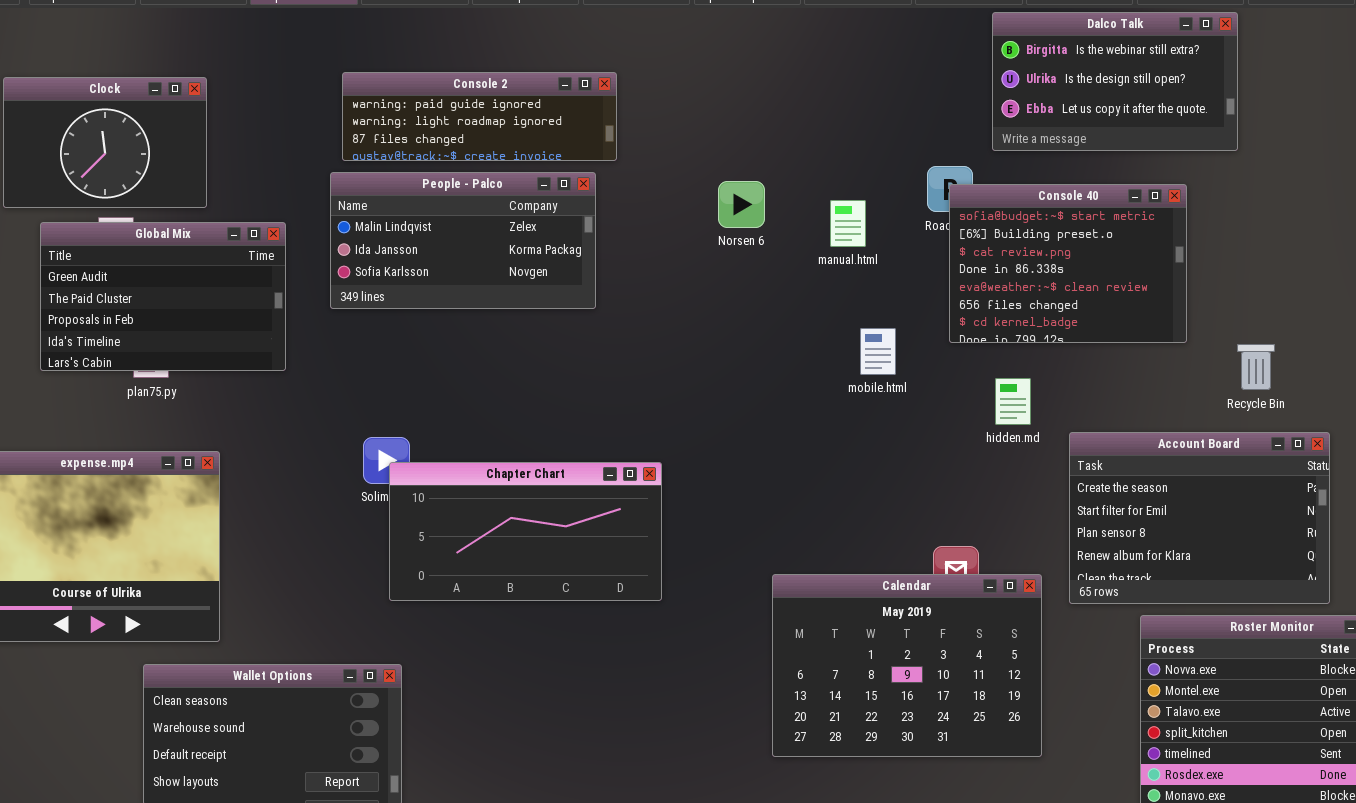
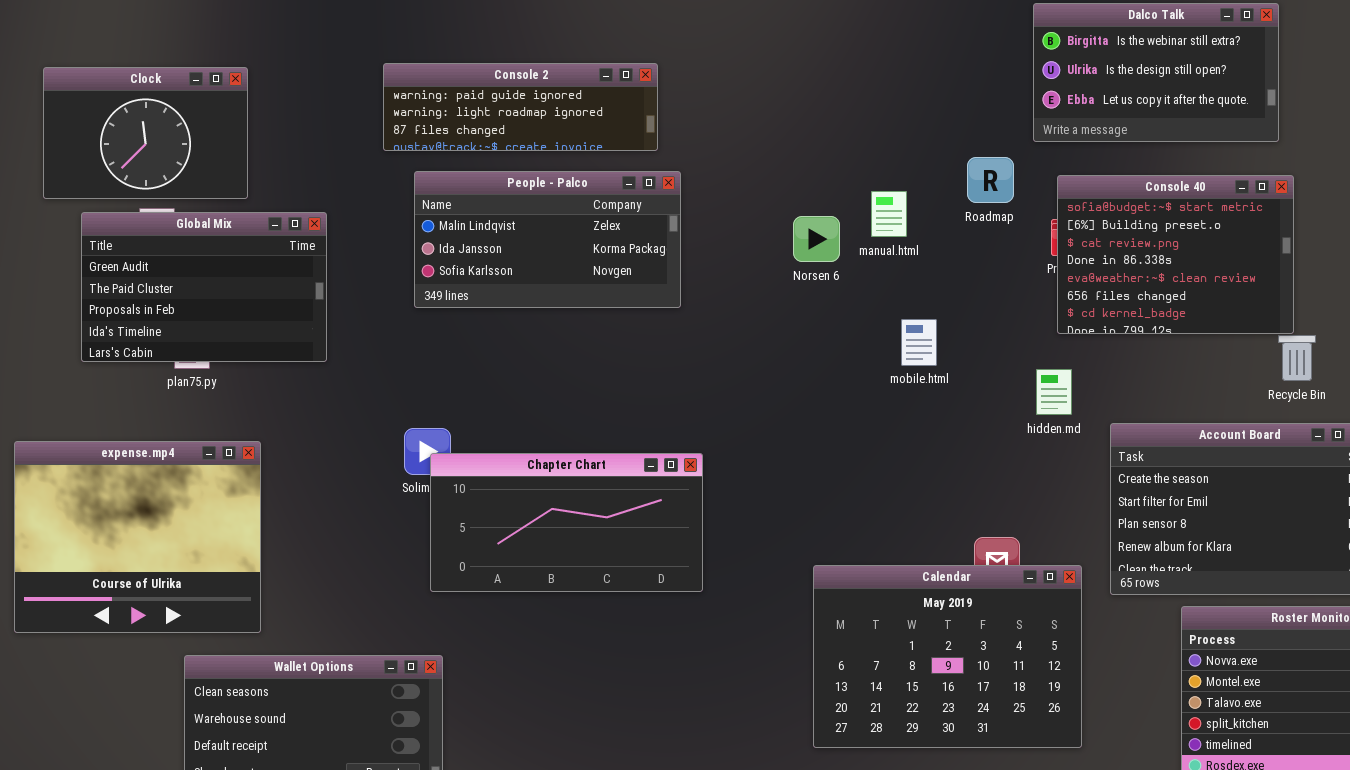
People - Palco: [330,172,596,309] -> [414,171,681,308], moved
Norsen 6: [718,181,765,228] -> [793,216,840,262], moved
Console 40: [949,184,1187,343] -> [1057,175,1294,334], moved

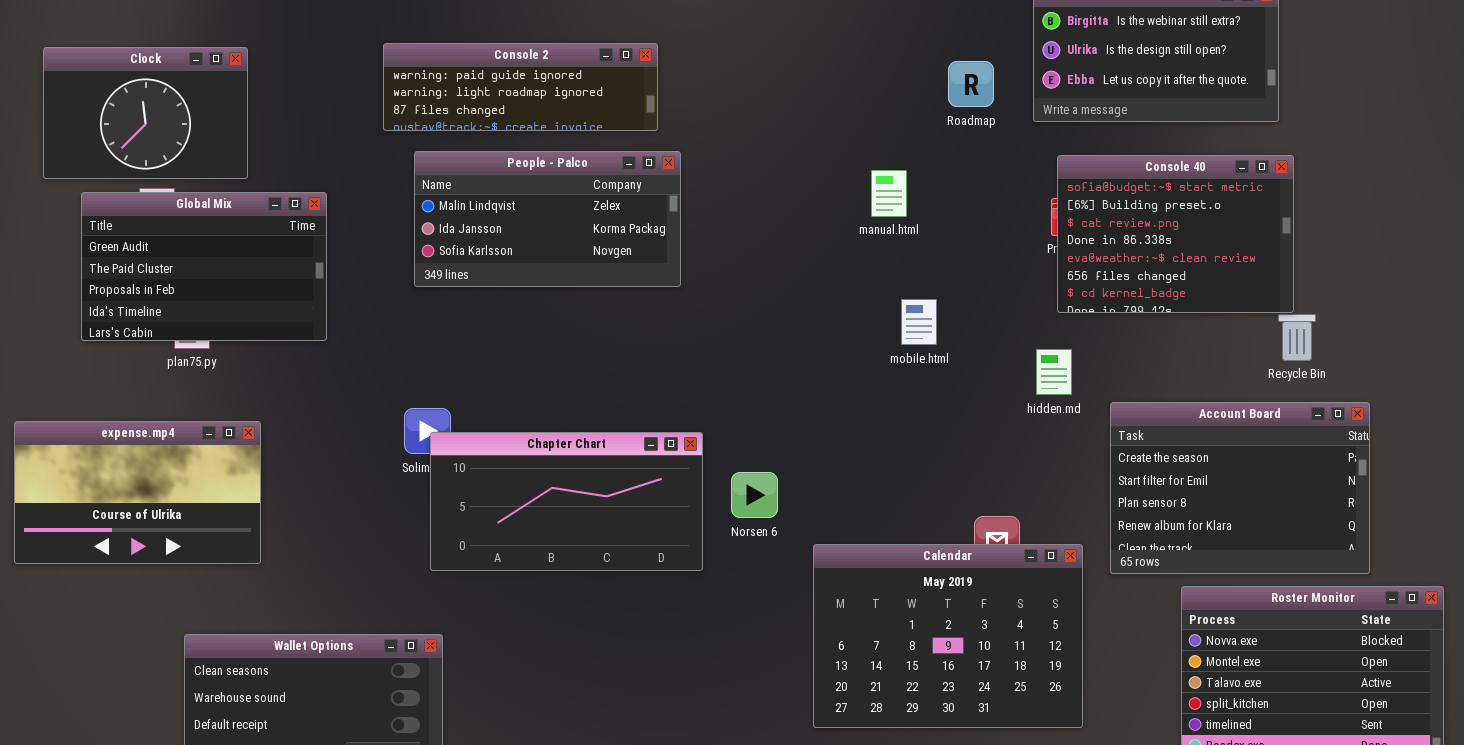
Roadmap: [967,157,1014,203] -> [948,61,994,107], moved
Norsen 6: [793,216,840,262] -> [731,472,778,518], moved
expense.mp4: [14,441,261,633] -> [14,421,261,564], resized

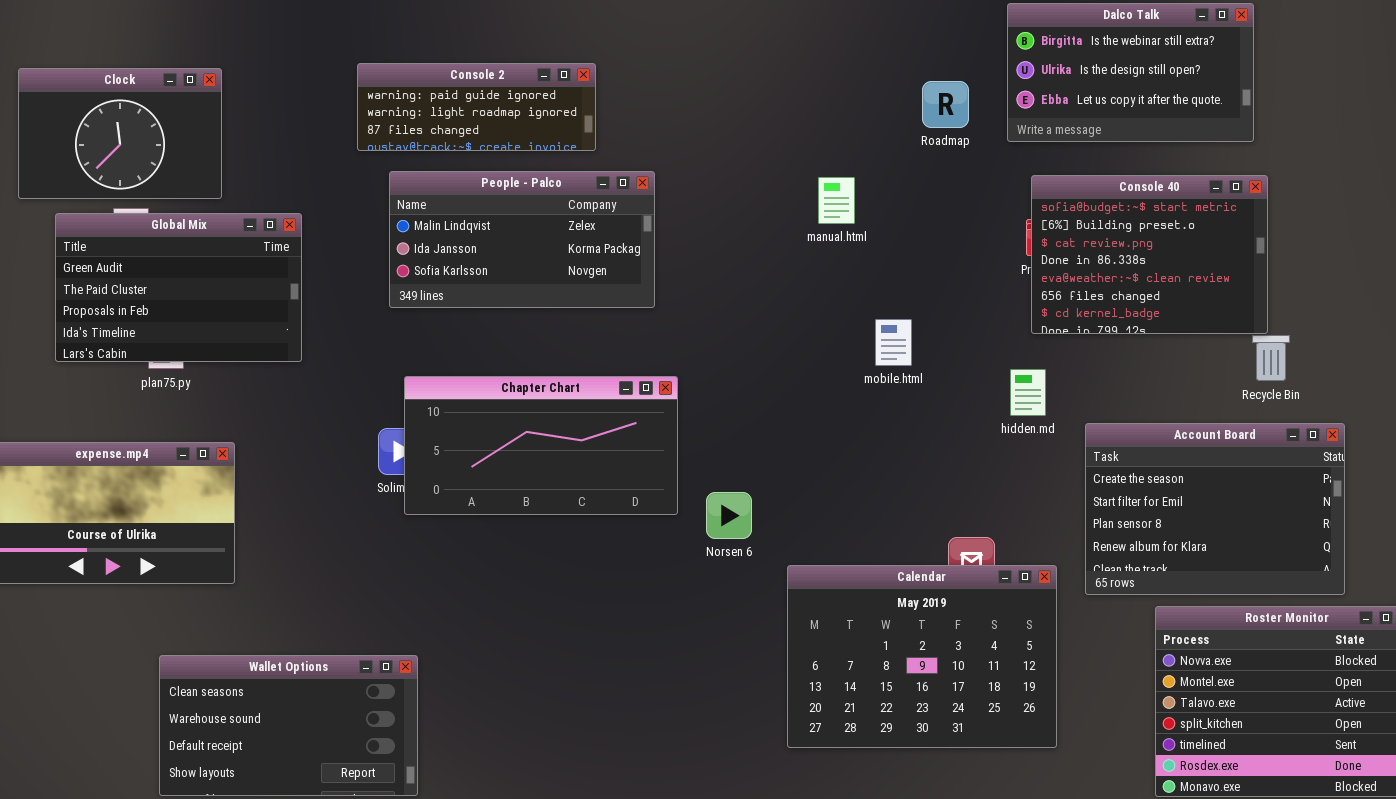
Console 2: [383,43,658,131] -> [357,63,596,151], resized
manual.html: [871,170,907,217] -> [818,177,855,224], moved
Chapter Chart: [430,432,703,571] -> [404,376,678,515], moved

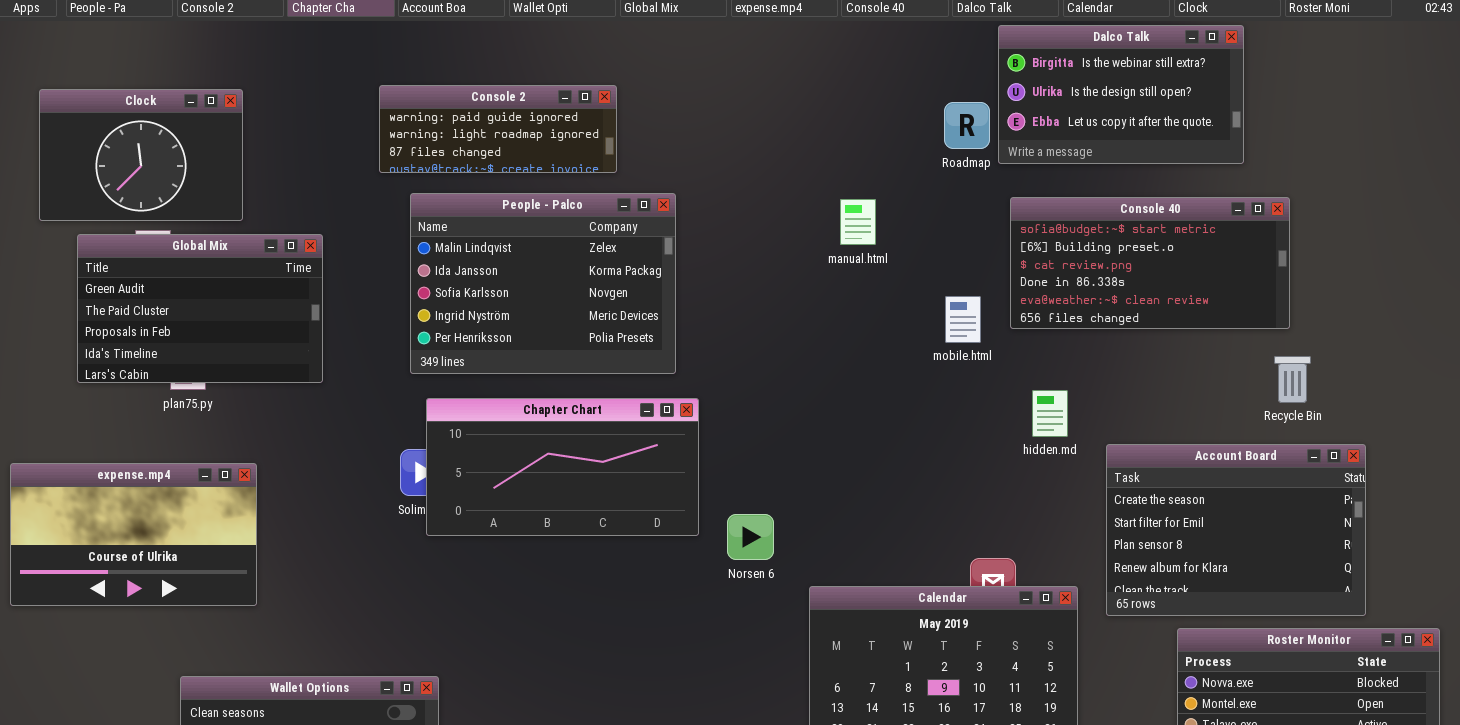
Dalco Talk: [1007,3,1254,142] -> [998,25,1244,164], moved
People - Palco: [389,171,655,308] -> [410,193,676,374], resized
Console 40: [1031,175,1268,334] -> [1010,197,1290,329], resized
mobile.html: [875,319,912,366] -> [945,296,981,343], moved

